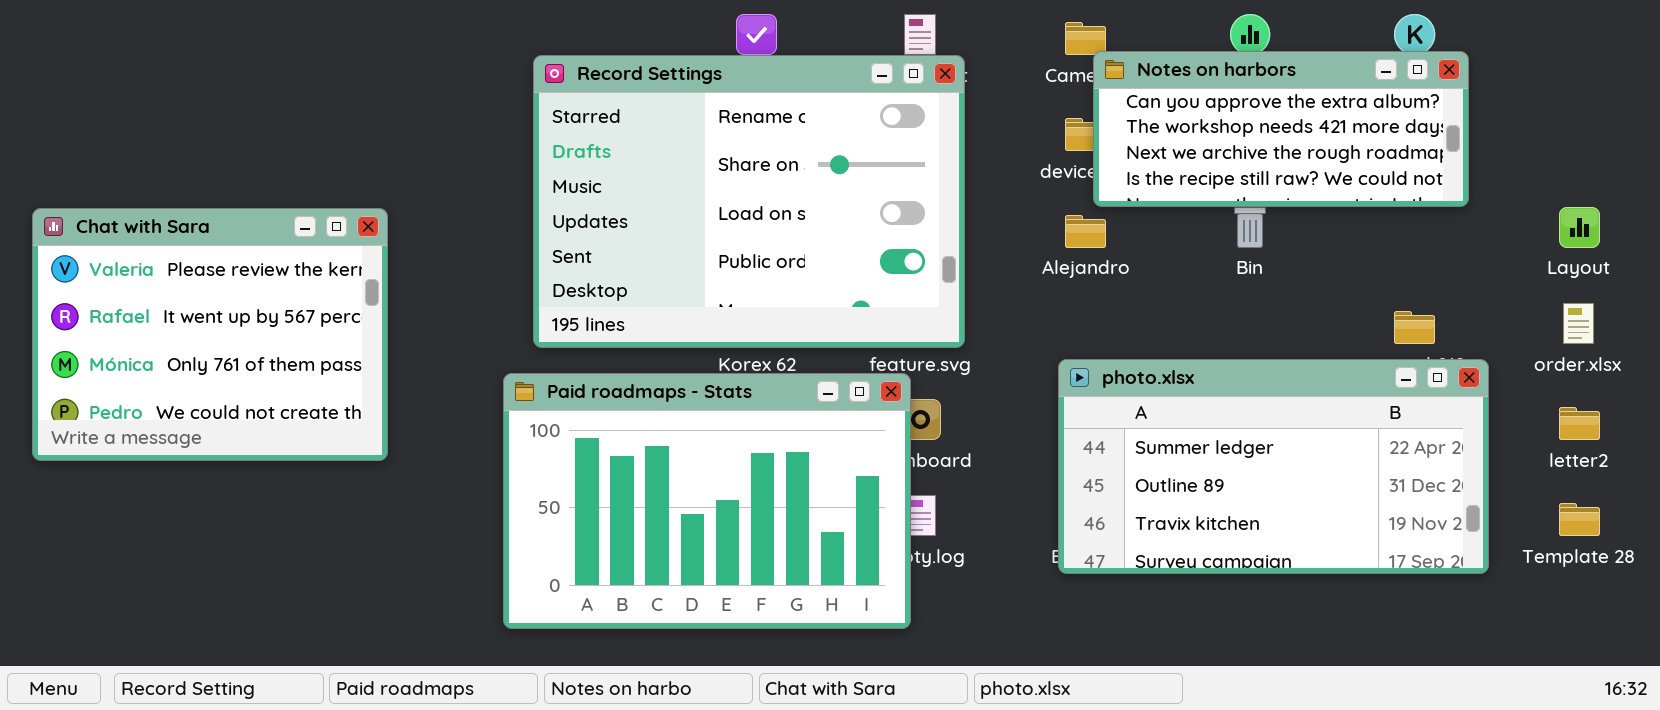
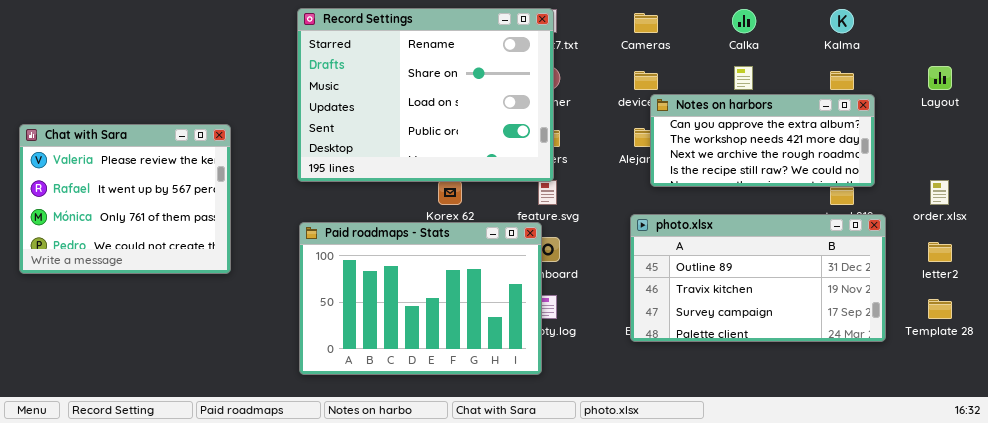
Notes on harbors: [1093,51,1469,207] -> [650,94,875,187], moved
Record Settings: [533,55,965,348] -> [297,8,554,182], moved
Layout: [1559,207,1600,248] -> [928,66,952,90], moved
photo.xlsx: [1058,359,1489,574] -> [630,214,886,342], scrolled down 1 row

